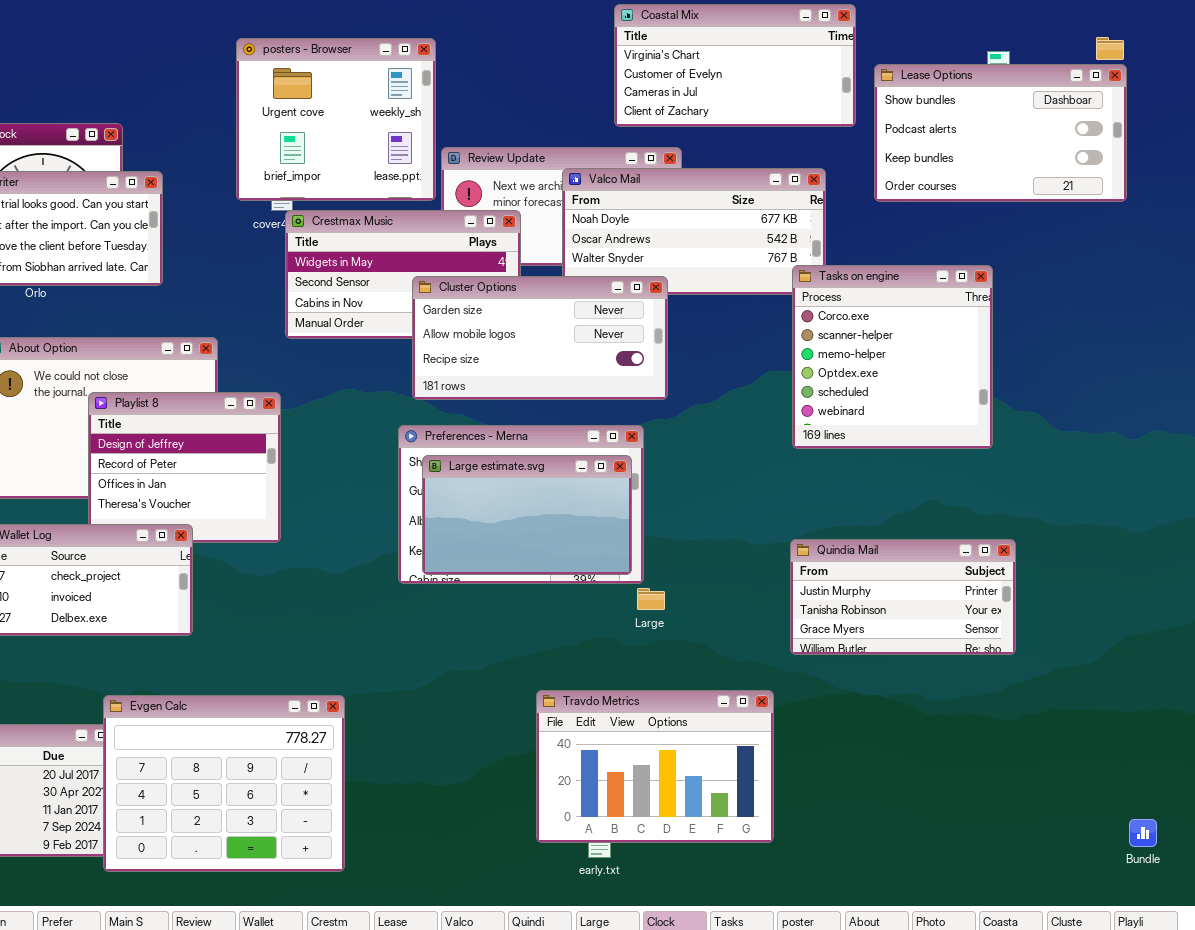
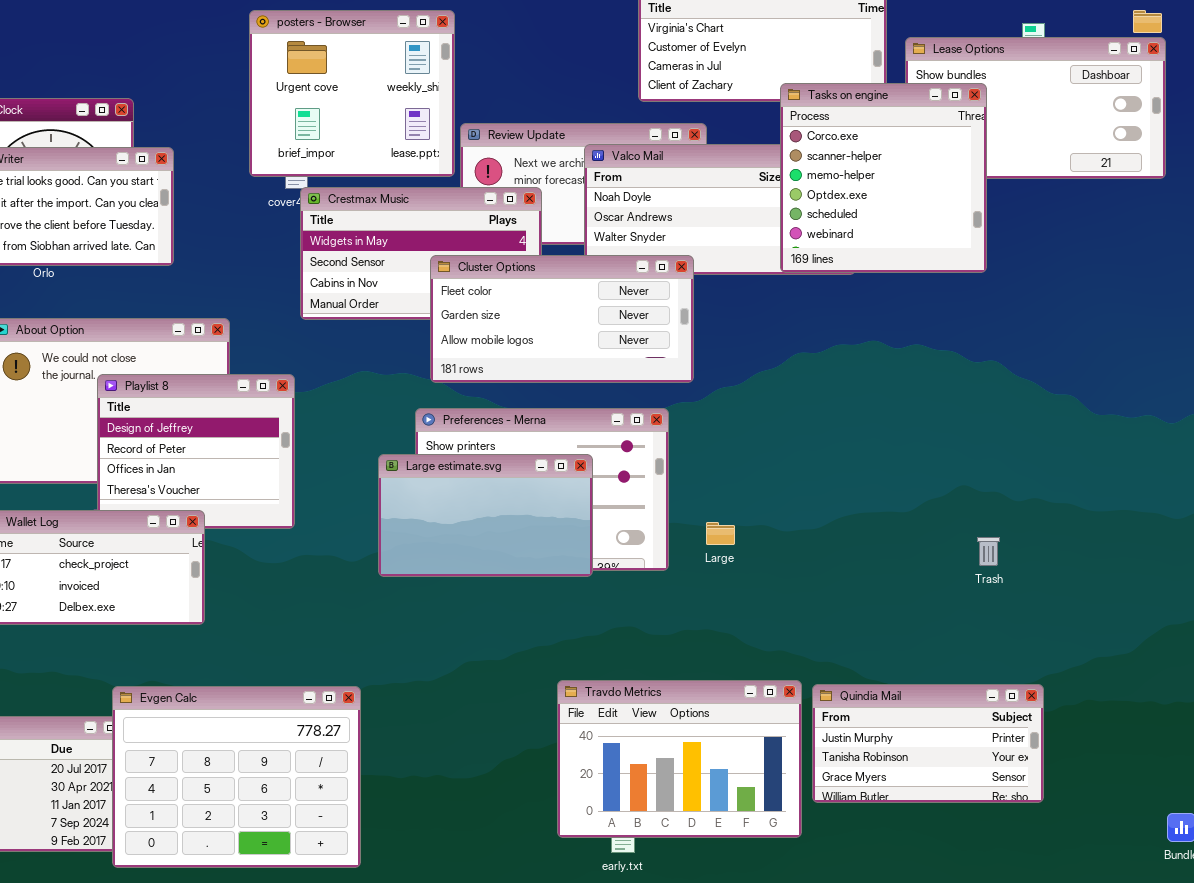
Tasks on engine: [792,265,993,449] -> [780,83,987,273], moved
Cluster Options: [412,276,668,400] -> [430,255,694,383], scrolled up 1 row
Large estimate.svg: [422,455,632,575] -> [378,454,593,577], moved
Quindia Mail: [790,539,1016,655] -> [812,684,1044,803], moved
Large: [637,588,665,610] -> [706,522,735,545], moved

